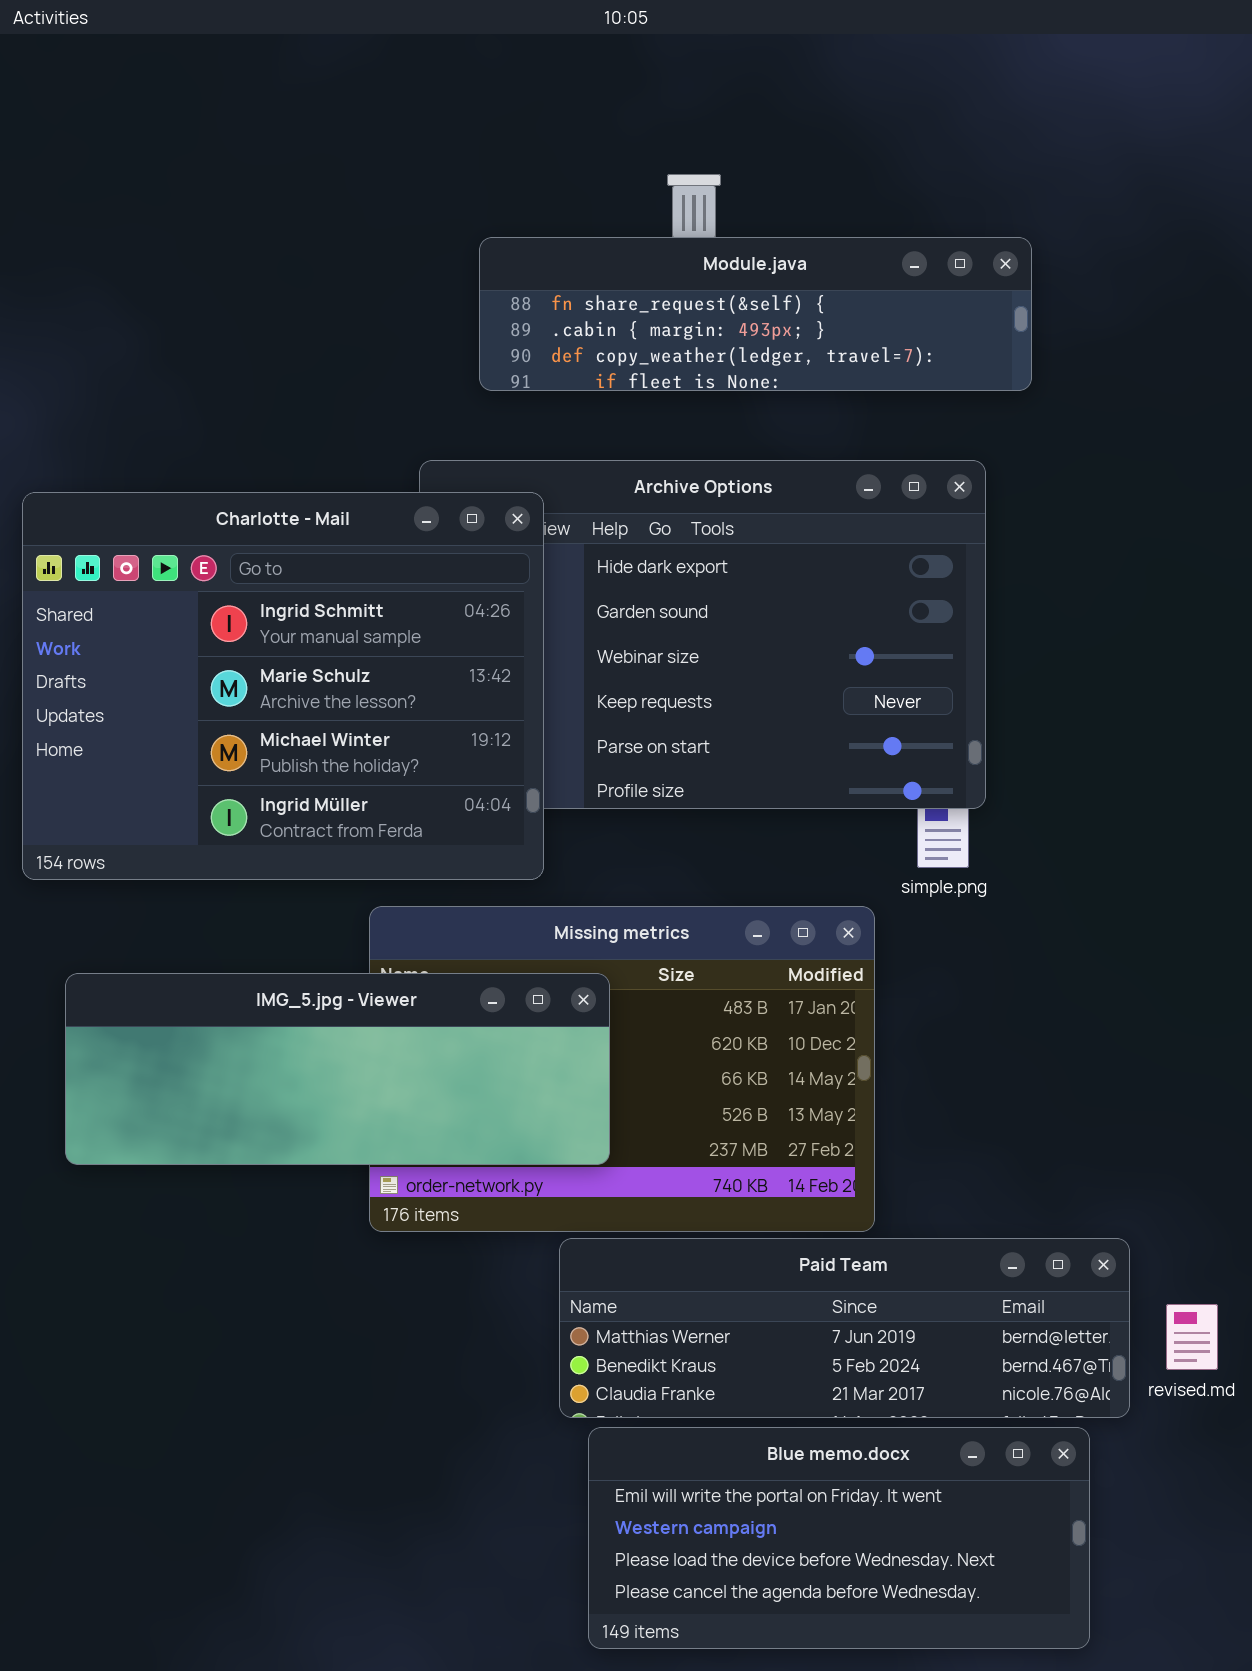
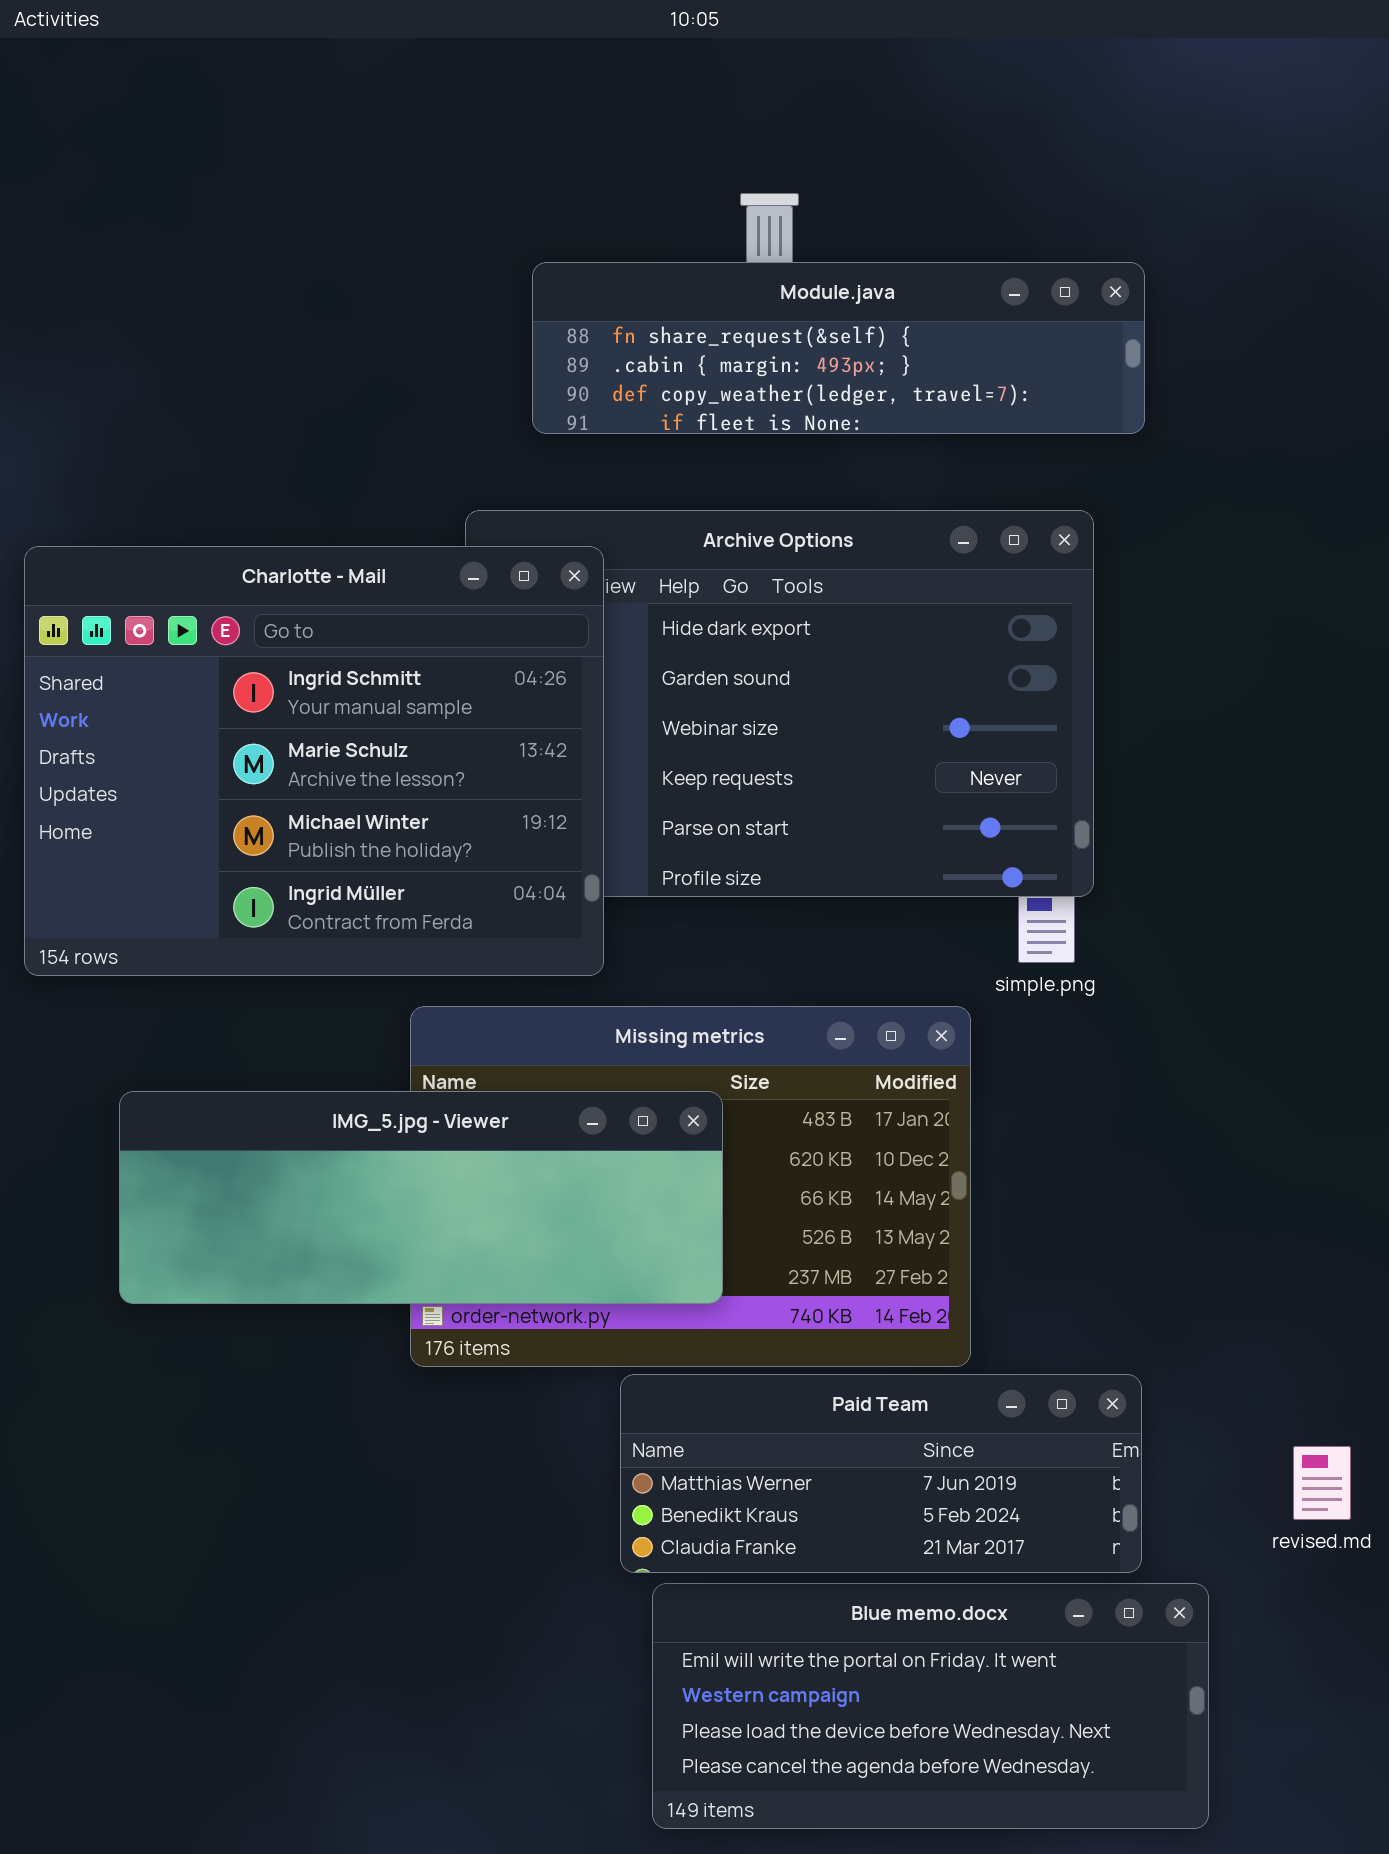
IMG_5.jpg - Viewer: [65,973,610,1165] -> [119,1091,723,1304], moved
Paid Team: [559,1238,1130,1418] -> [620,1374,1142,1573], resized

